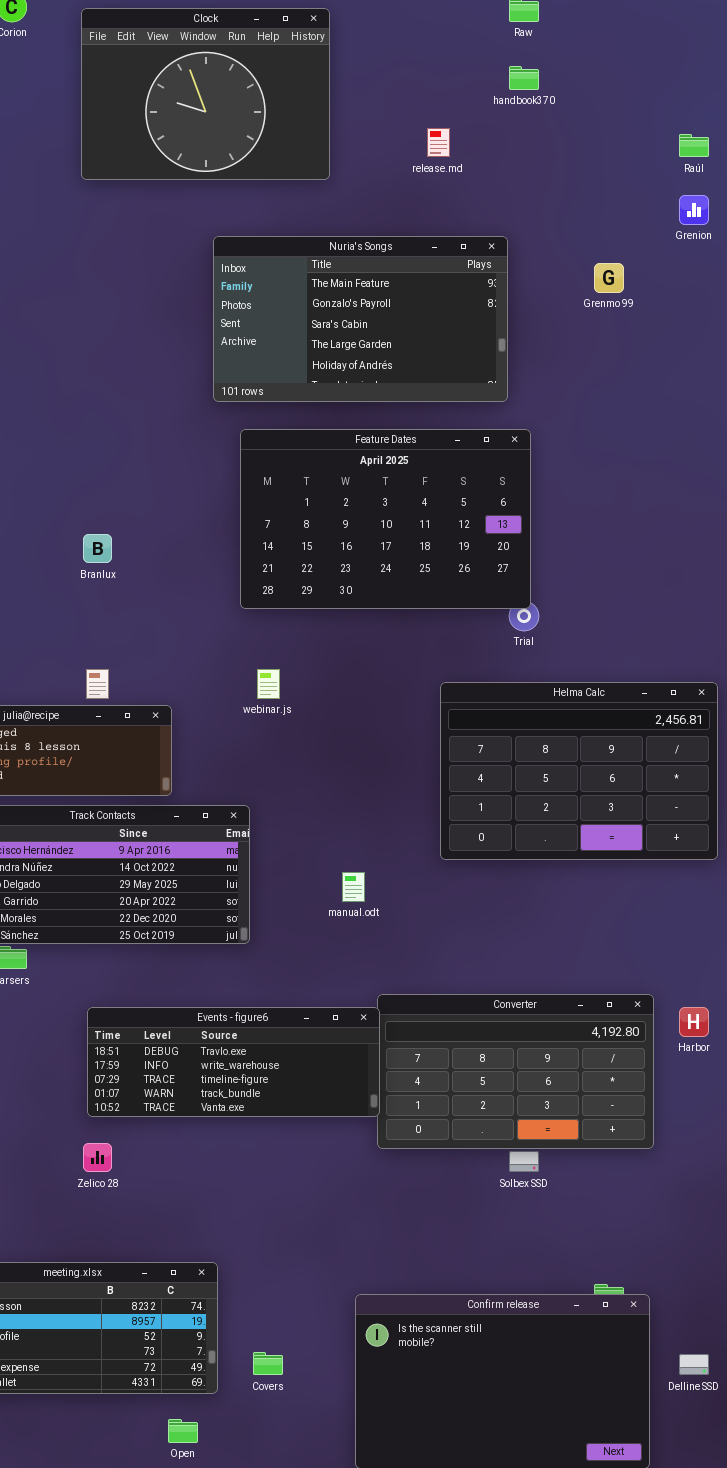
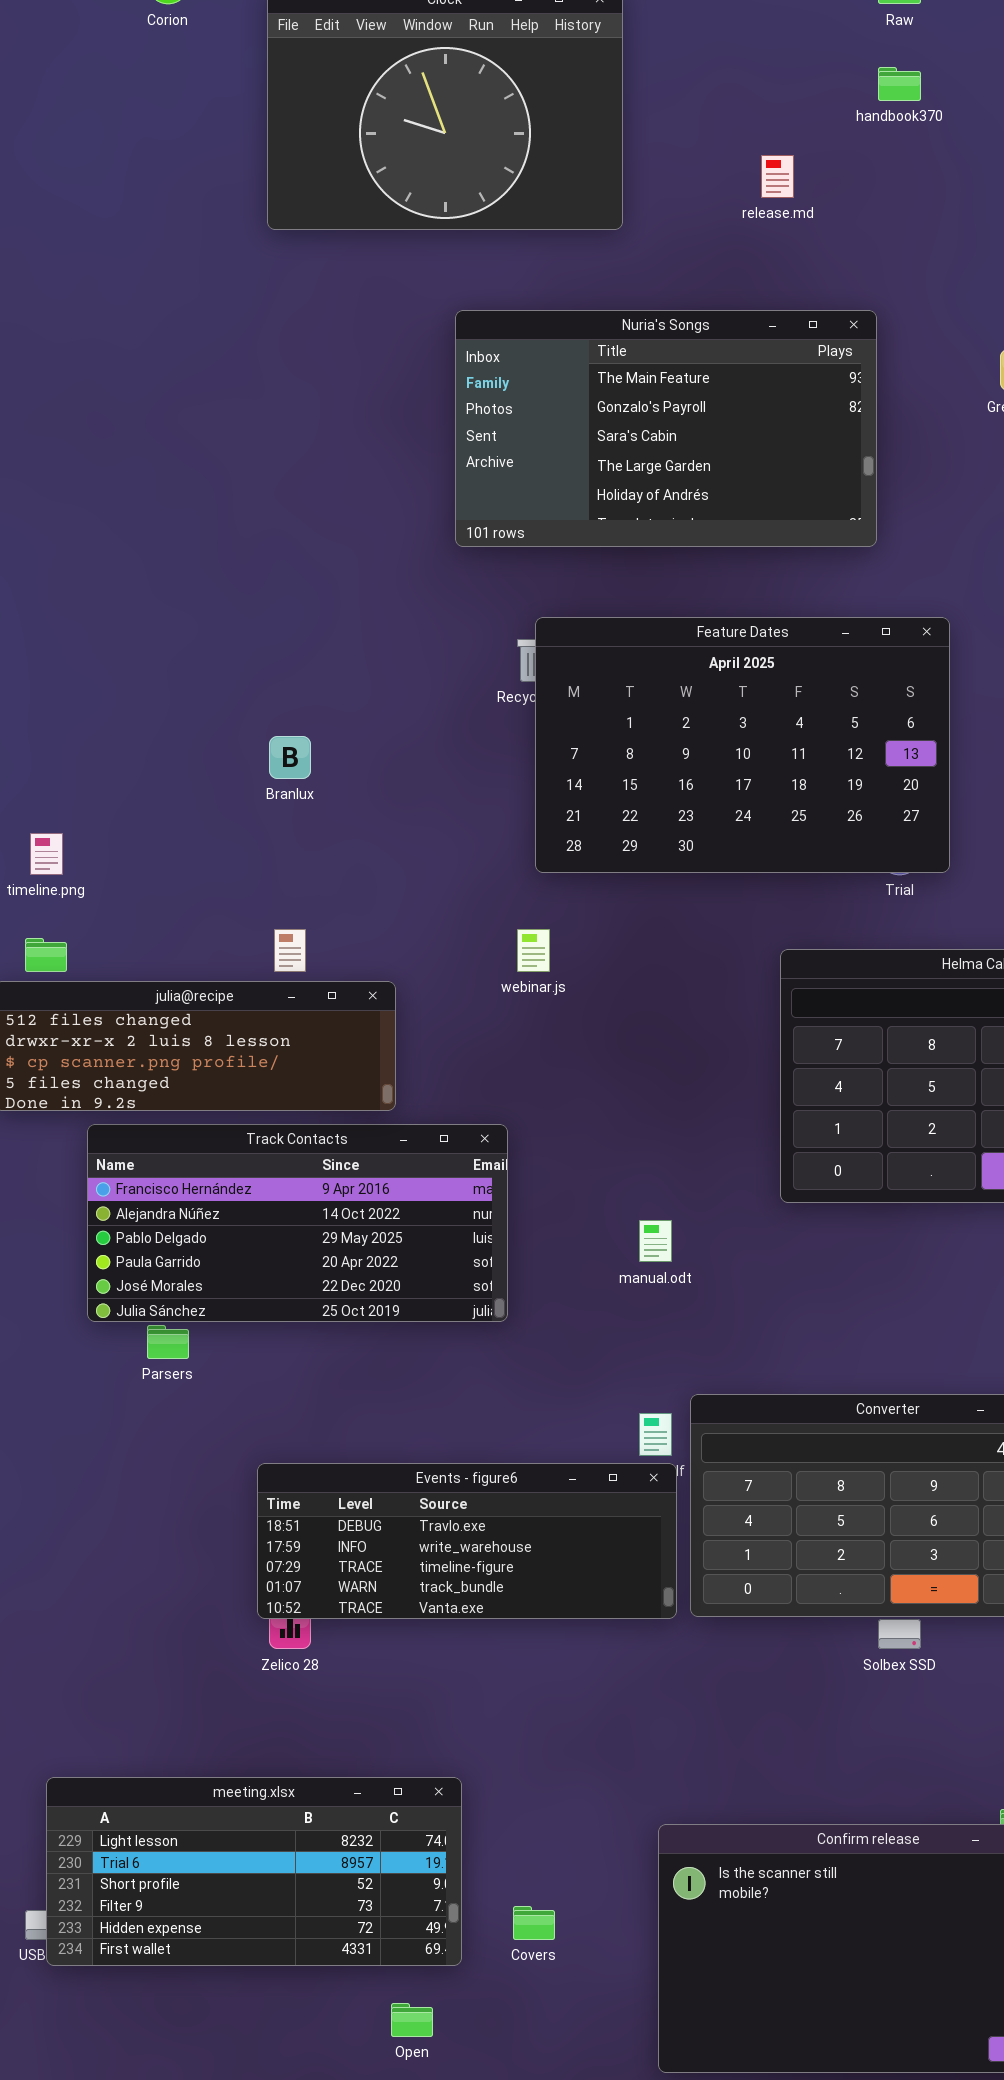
Feature Dates: [240,429,531,609] -> [535,617,950,873], moved
Events - figure6: [87,1007,380,1117] -> [257,1463,677,1619], moved

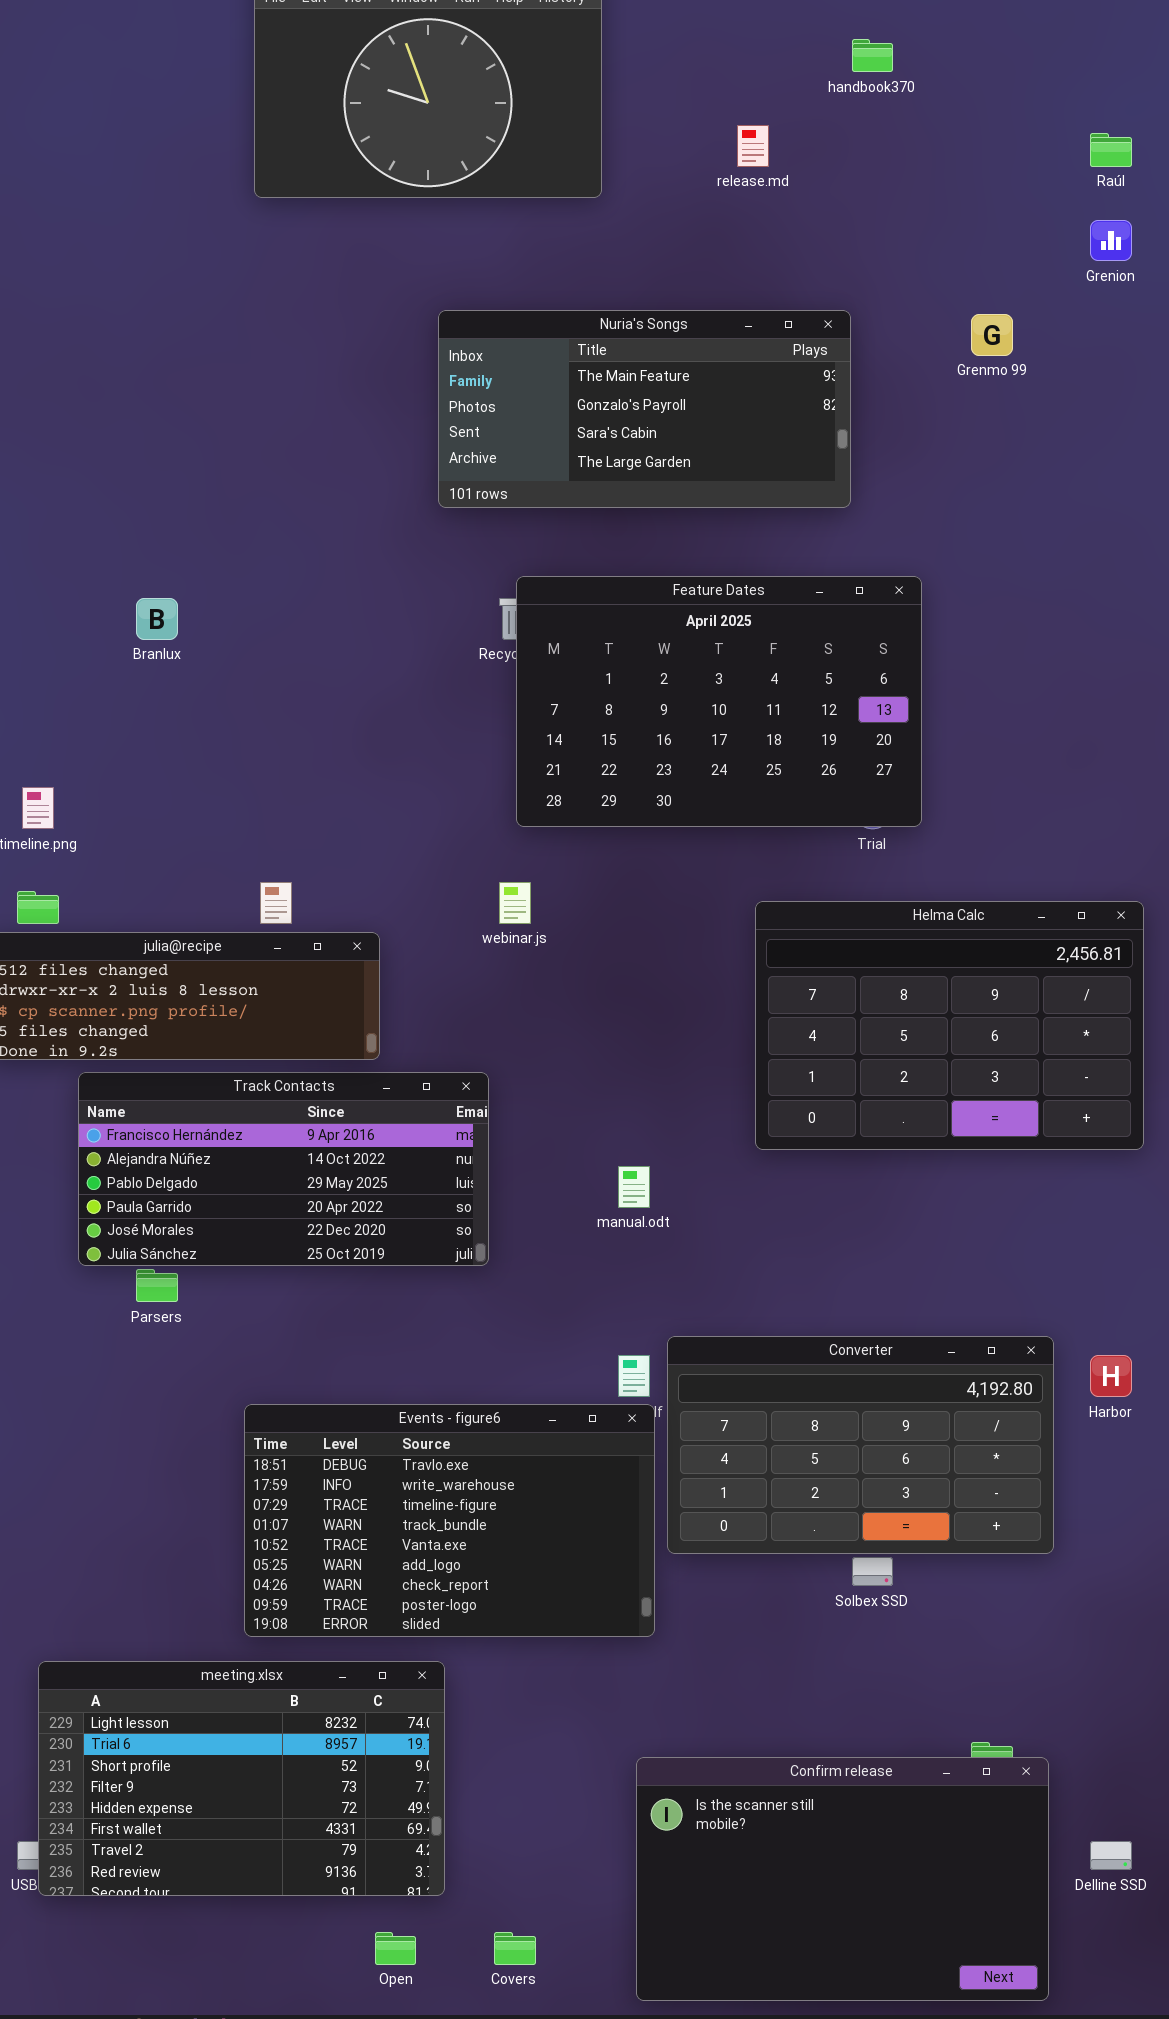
Nuria's Songs: [455,310,877,547] -> [438,310,851,508], resized
Branlux: [269,736,311,779] -> [136,598,178,640], moved
Events - figure6: [257,1463,677,1619] -> [244,1404,655,1637], resized
meeting.xlsx: [46,1777,462,1966] -> [38,1661,445,1896], resized
Covers: [513,1906,555,1940] -> [494,1932,536,1965], moved

